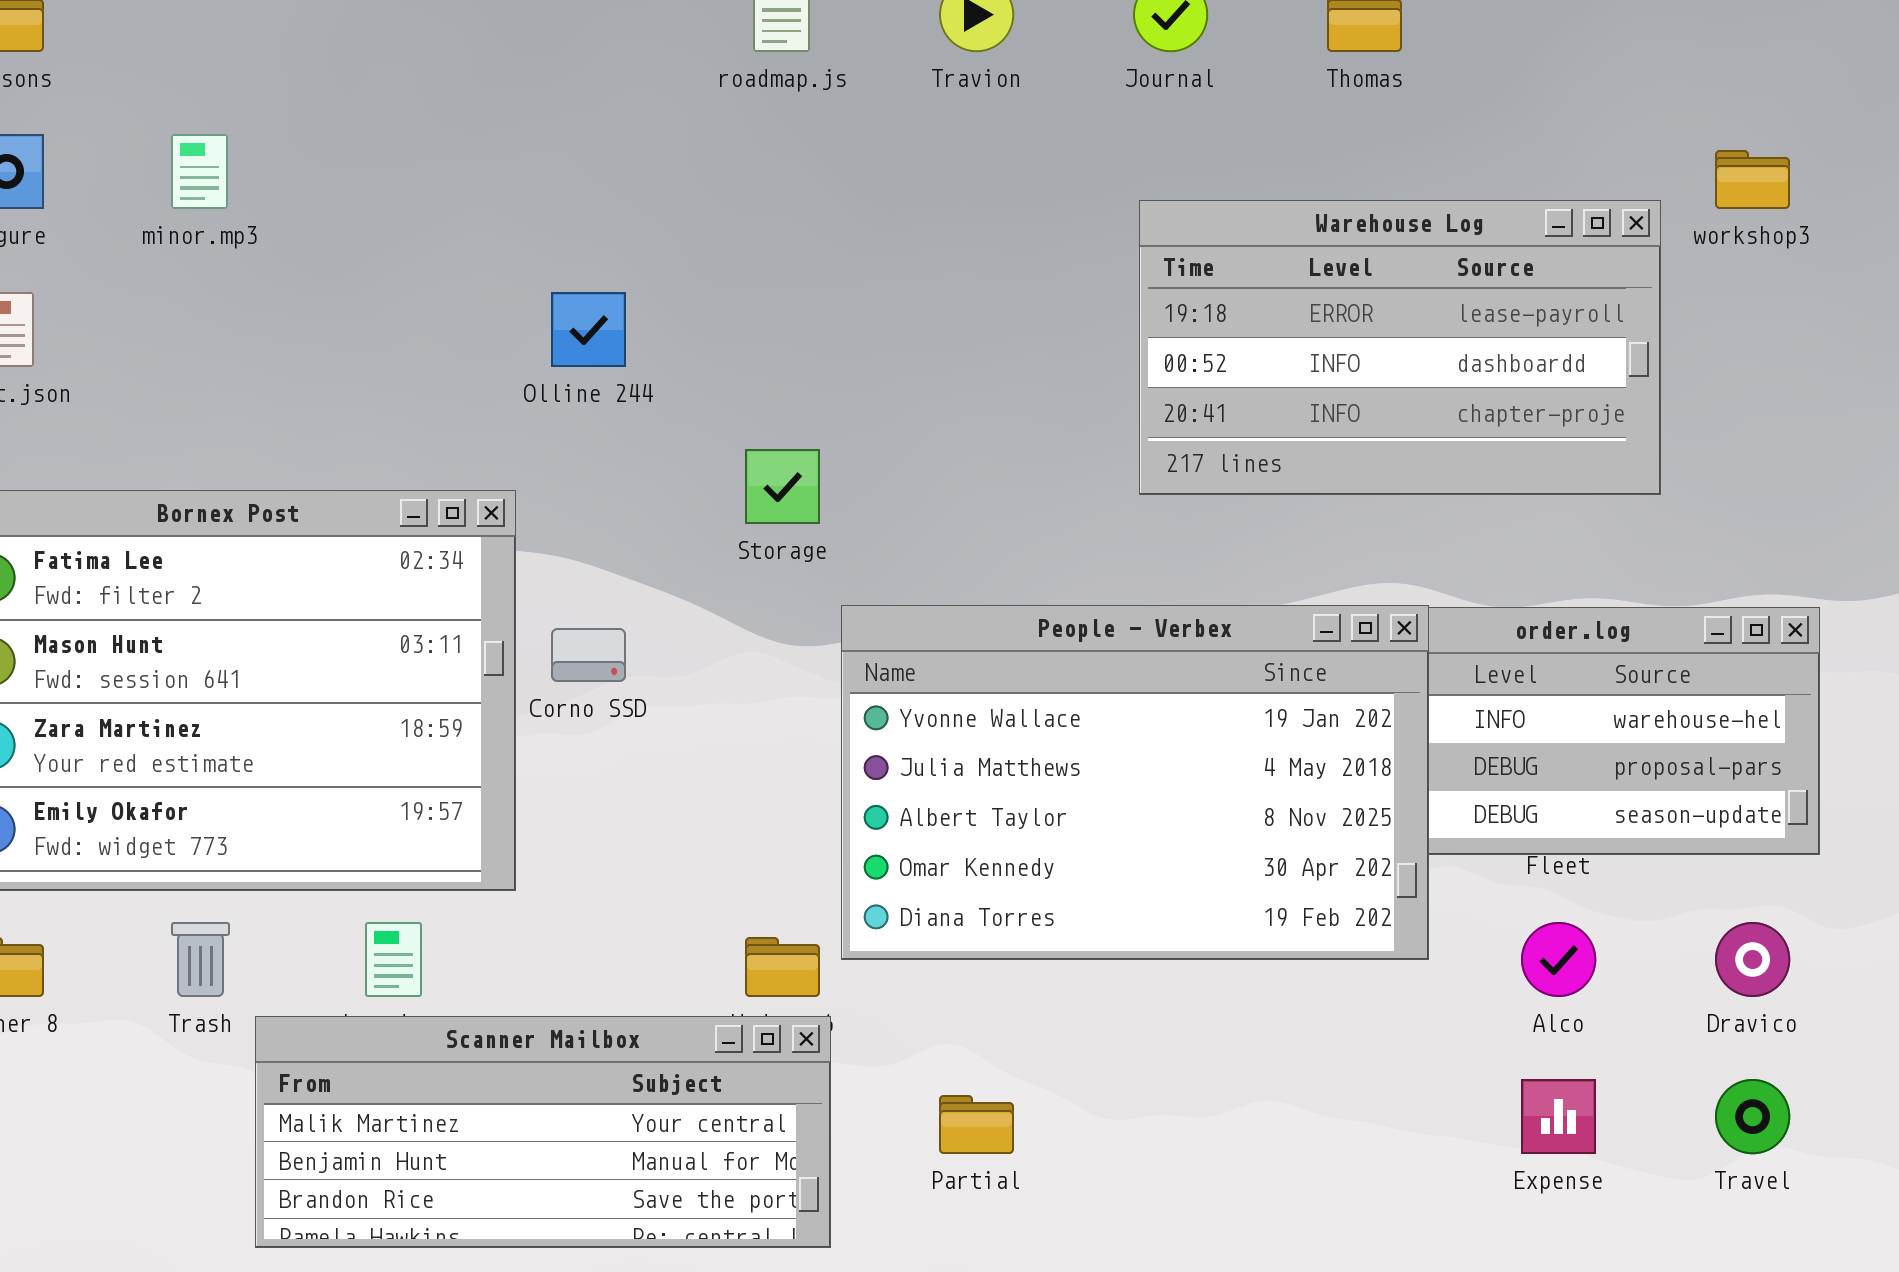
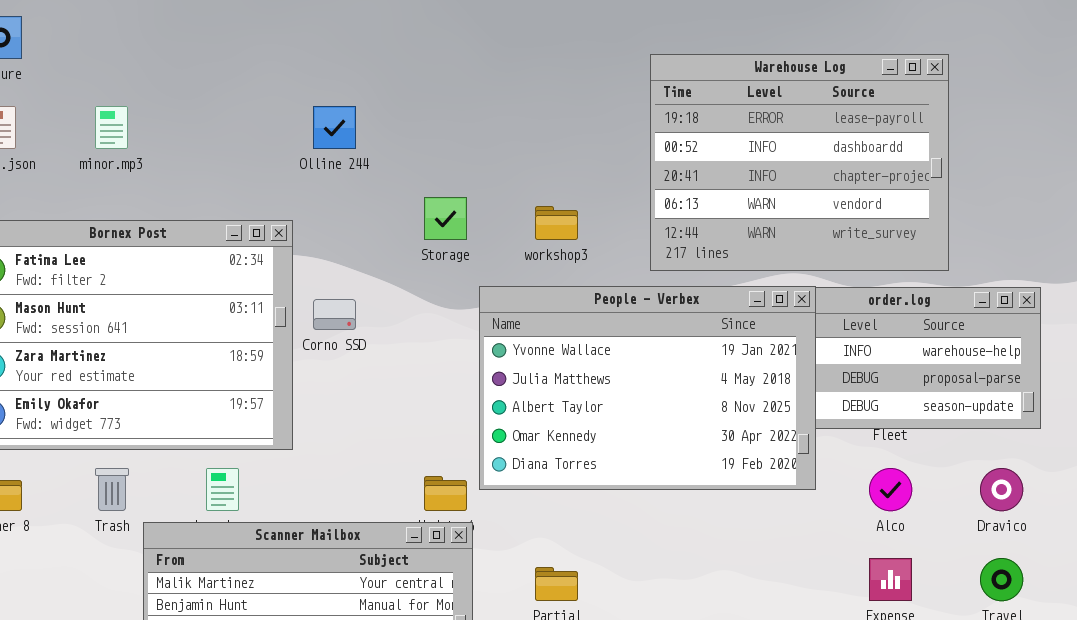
minor.mp3: [171,134,228,209] -> [95,106,128,149], moved
workshop3: [1715,150,1790,209] -> [535,206,578,240], moved
Warehouse Log: [1139,200,1661,495] -> [650,54,949,271], resized

